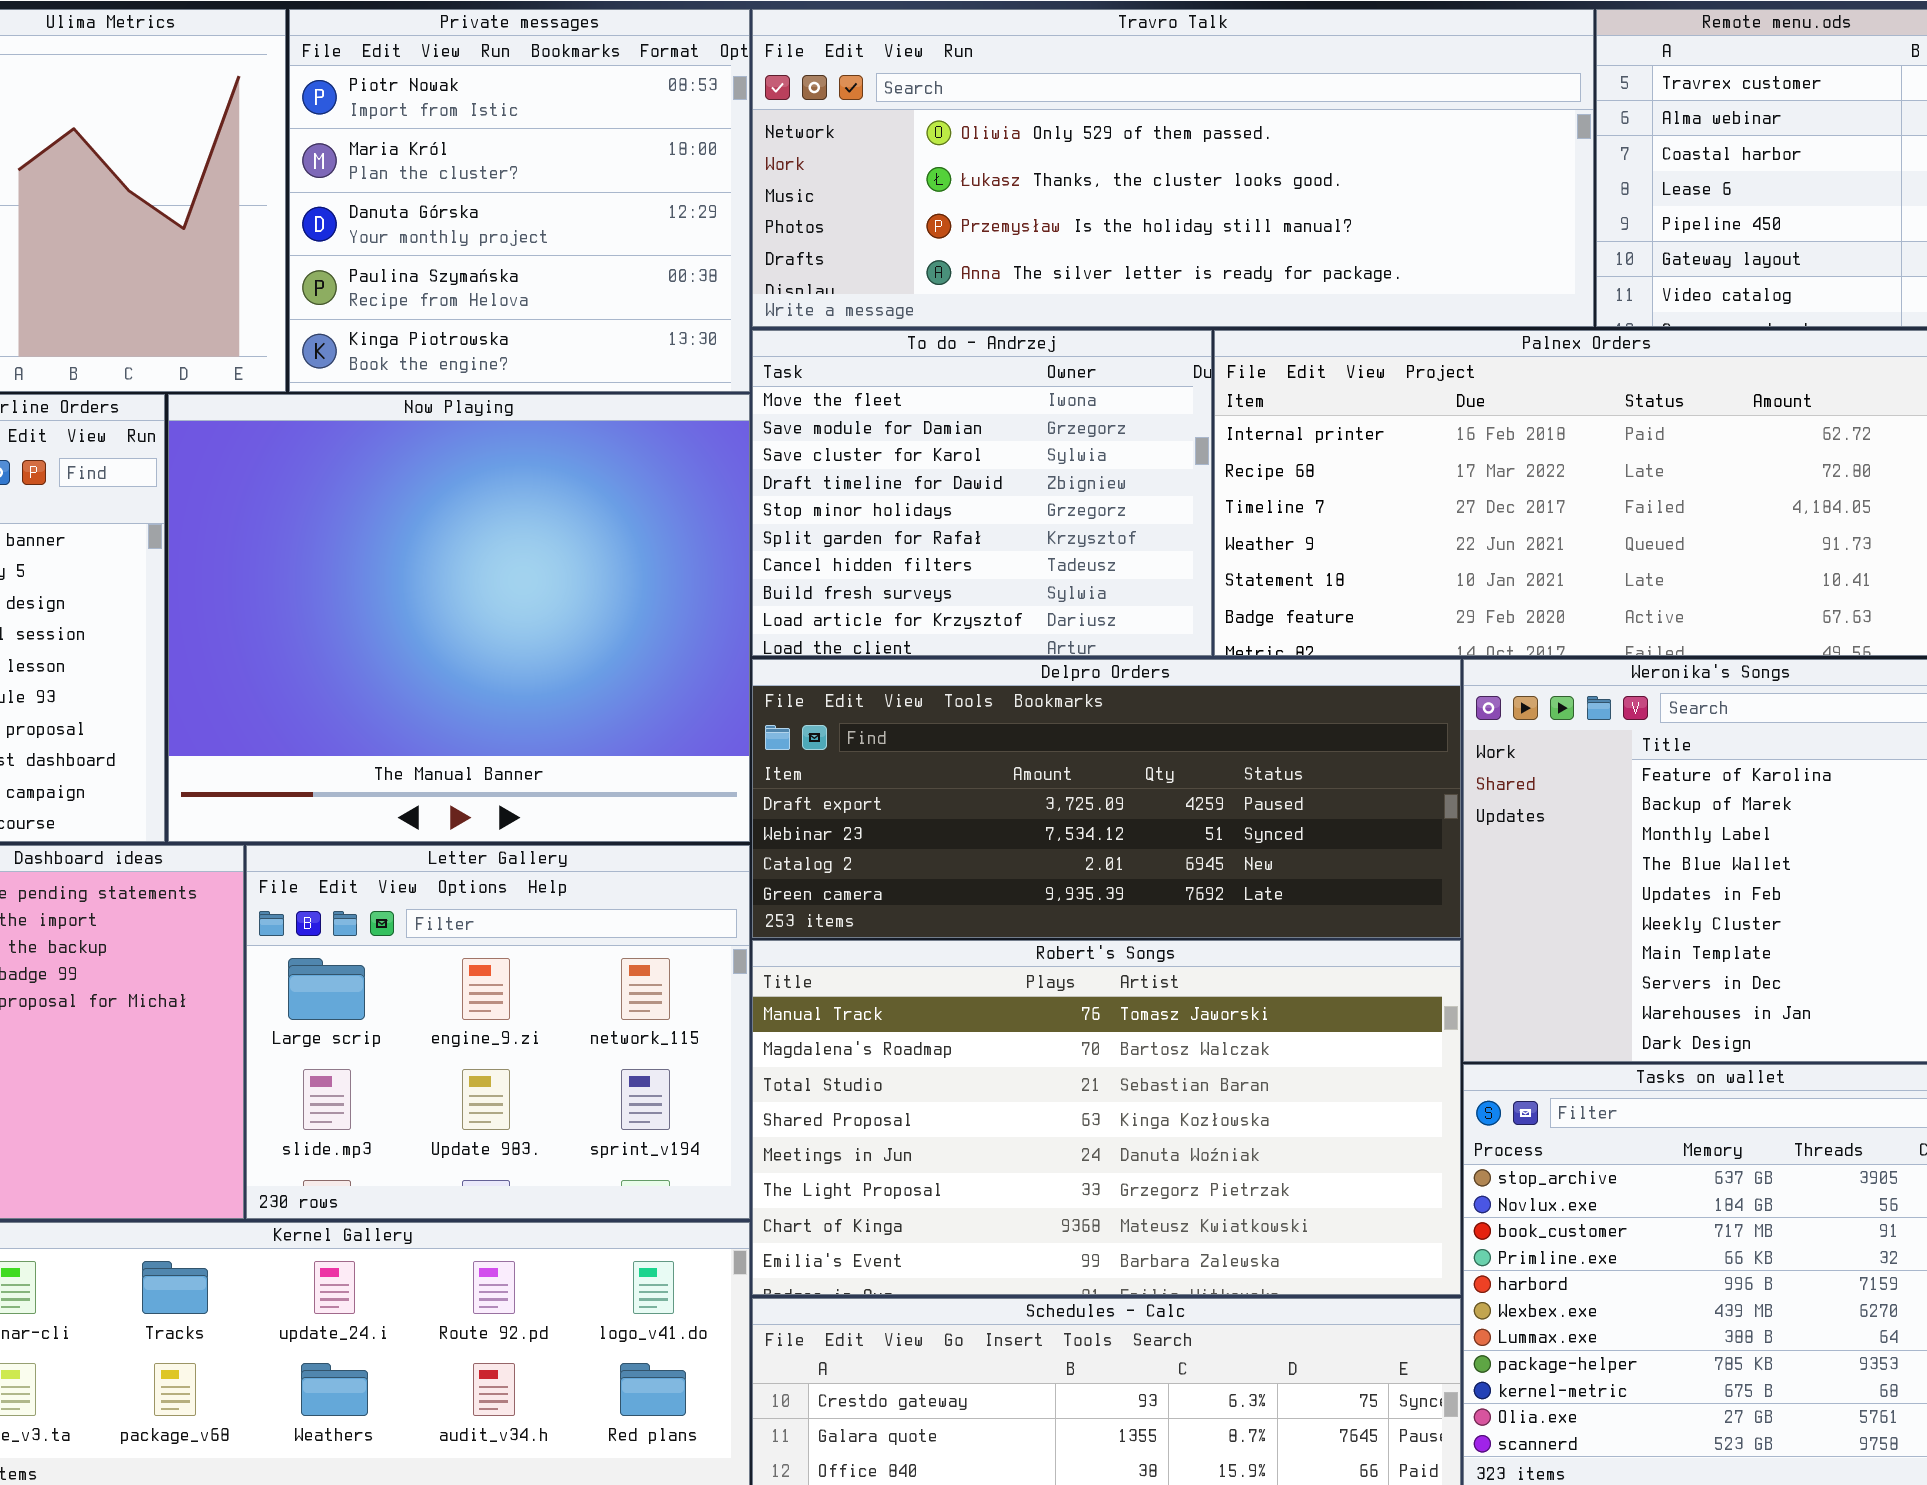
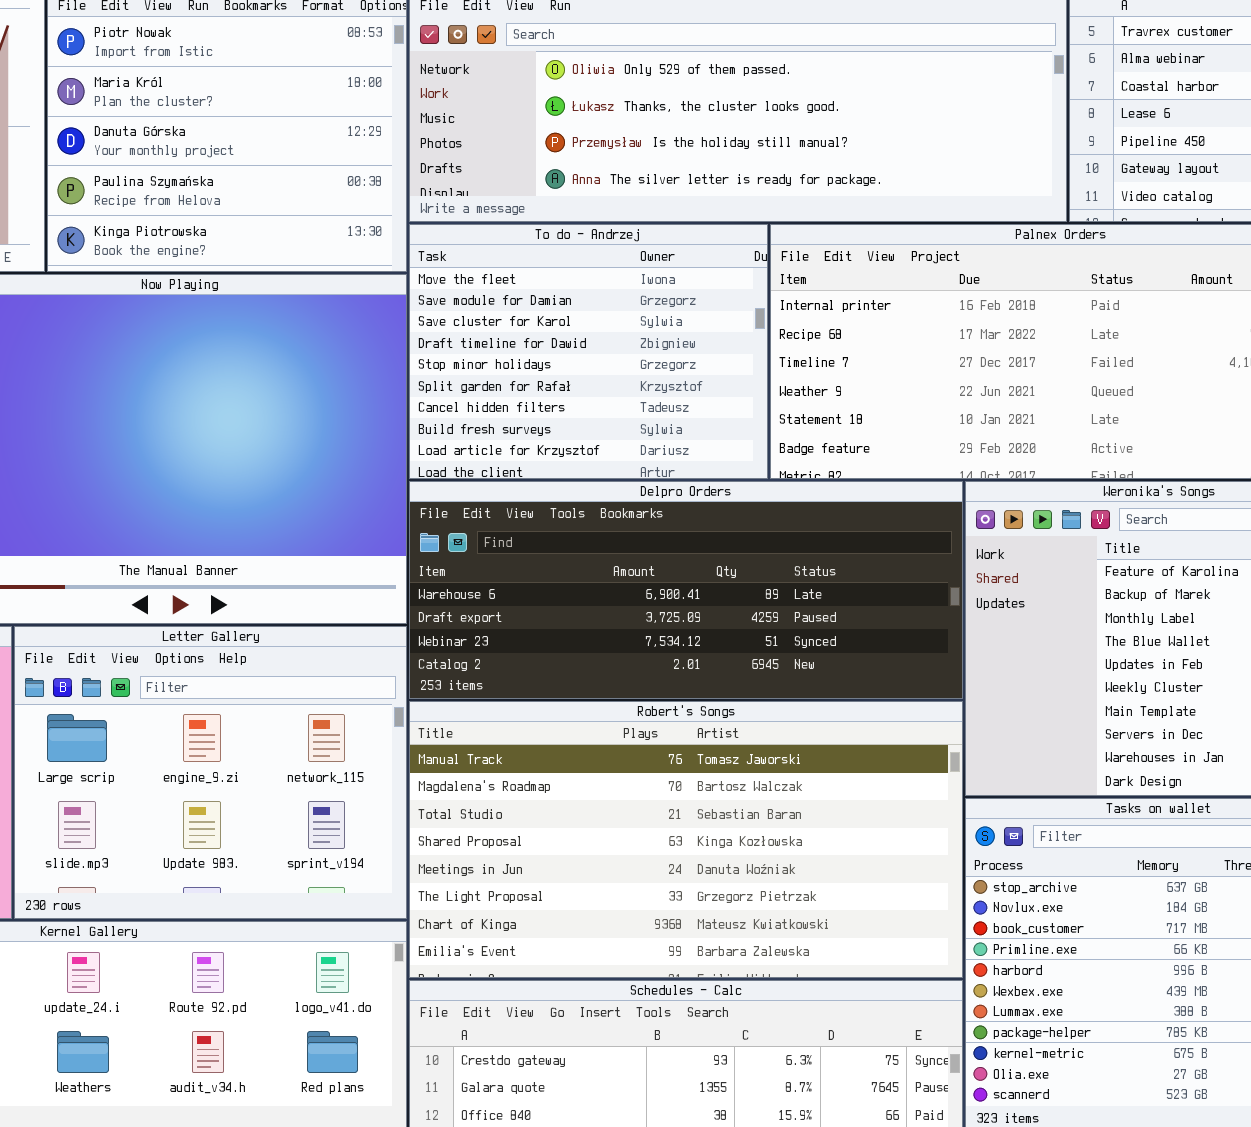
Delpro Orders: [752,659,1461,938] -> [409,481,963,699], scrolled up 1 row

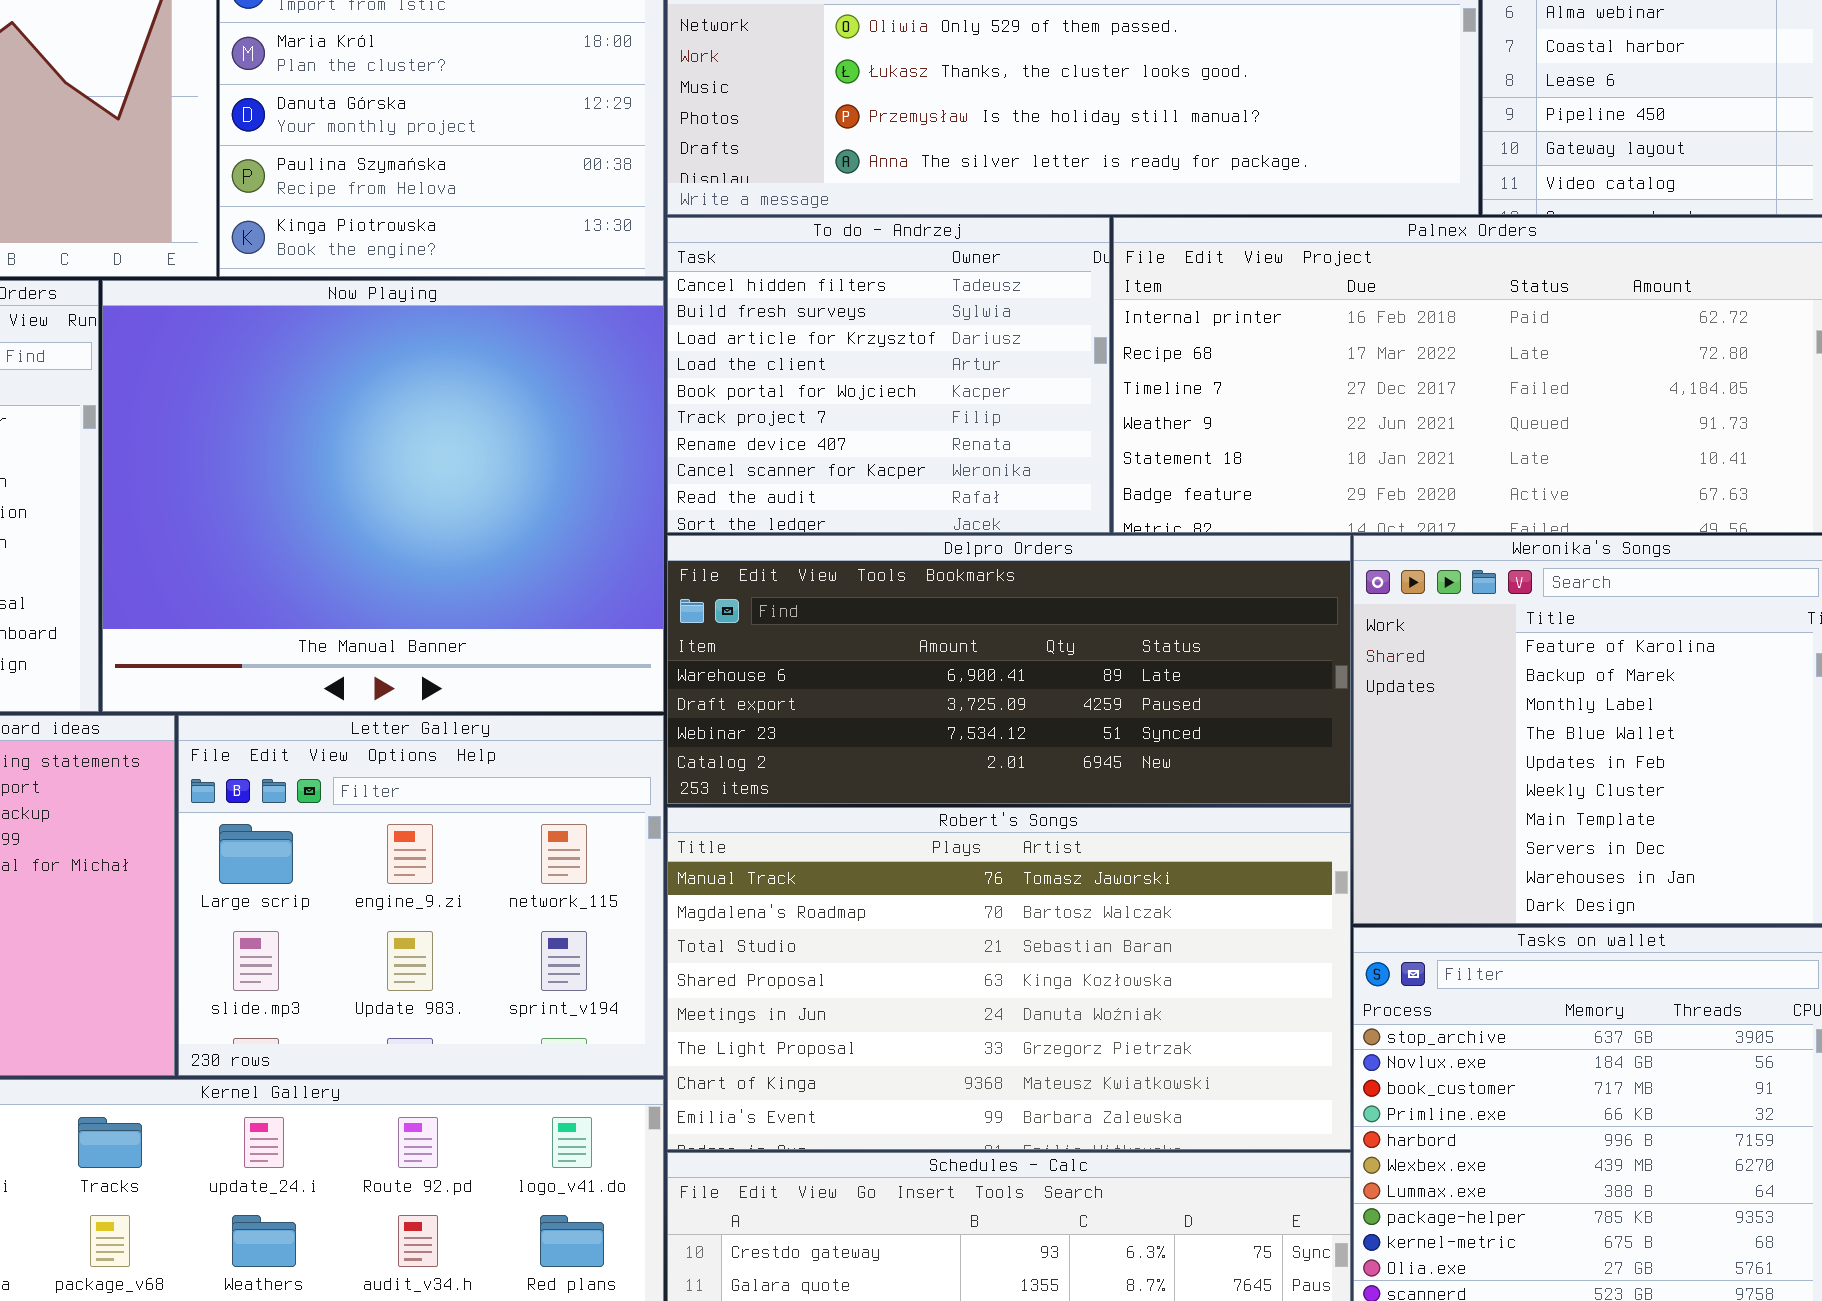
To do - Andrzej: [409,224,768,479] -> [667,217,1110,533], scrolled down 6 rows

